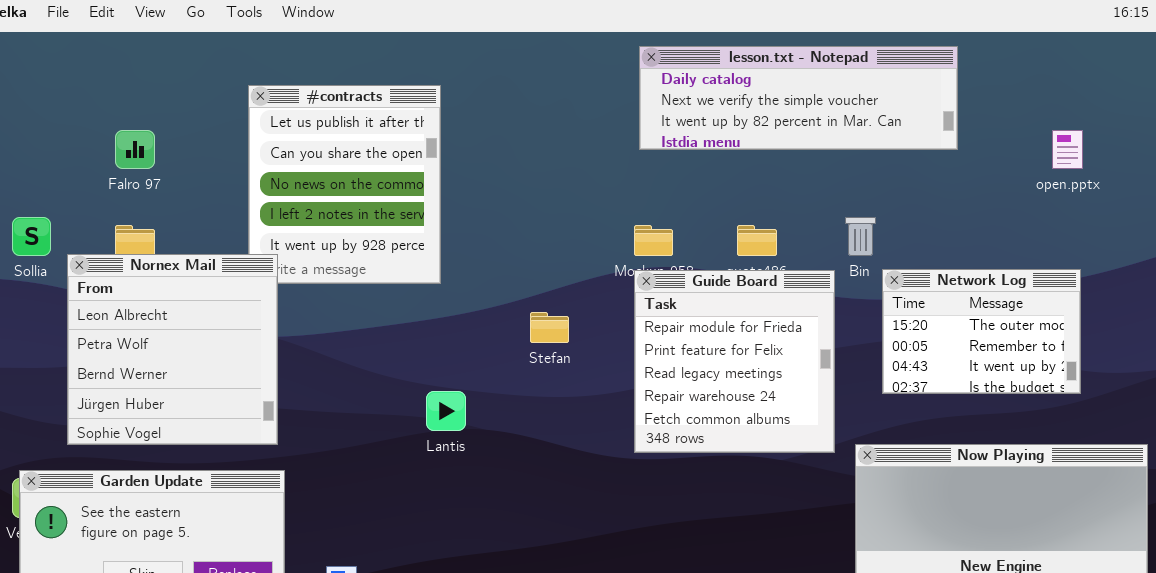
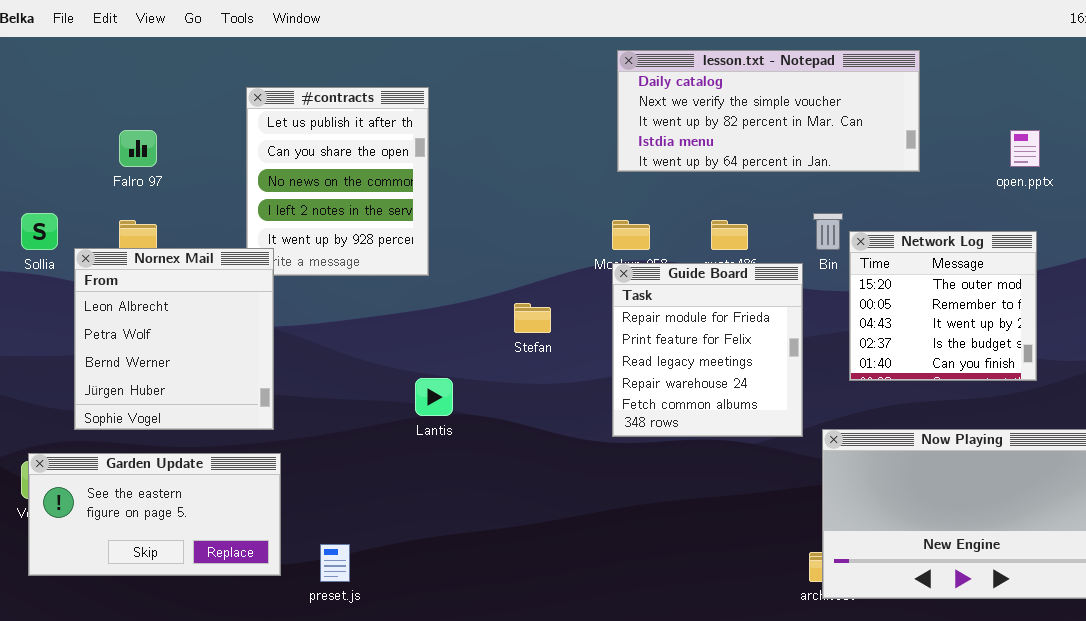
lesson.txt - Notepad: [639,46,958,150] -> [617,50,920,172], resized
Network Log: [882,269,1081,394] -> [849,231,1037,381], resized

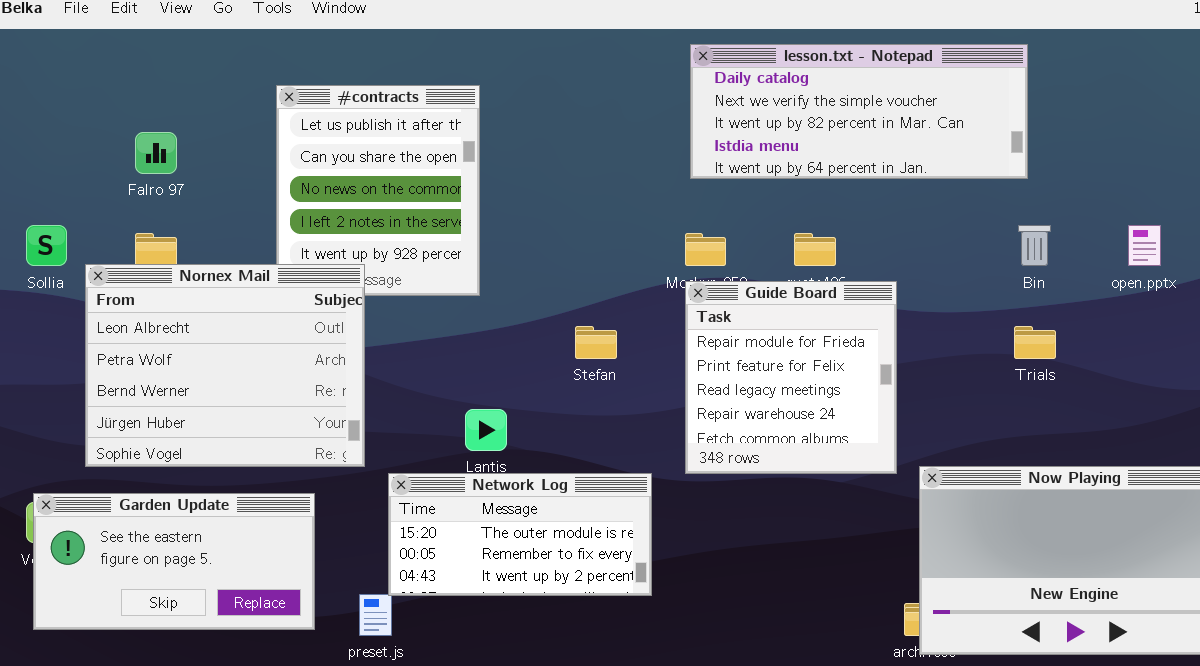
open.pptx: [1010,130,1040,167] -> [1128,225,1161,266], moved
Bin: [813,213,843,250] -> [1018,225,1051,266], moved
Network Log: [849,231,1037,381] -> [388,473,652,596], moved, resized
Nornex Mail: [74,248,274,430] -> [85,264,365,467], resized

